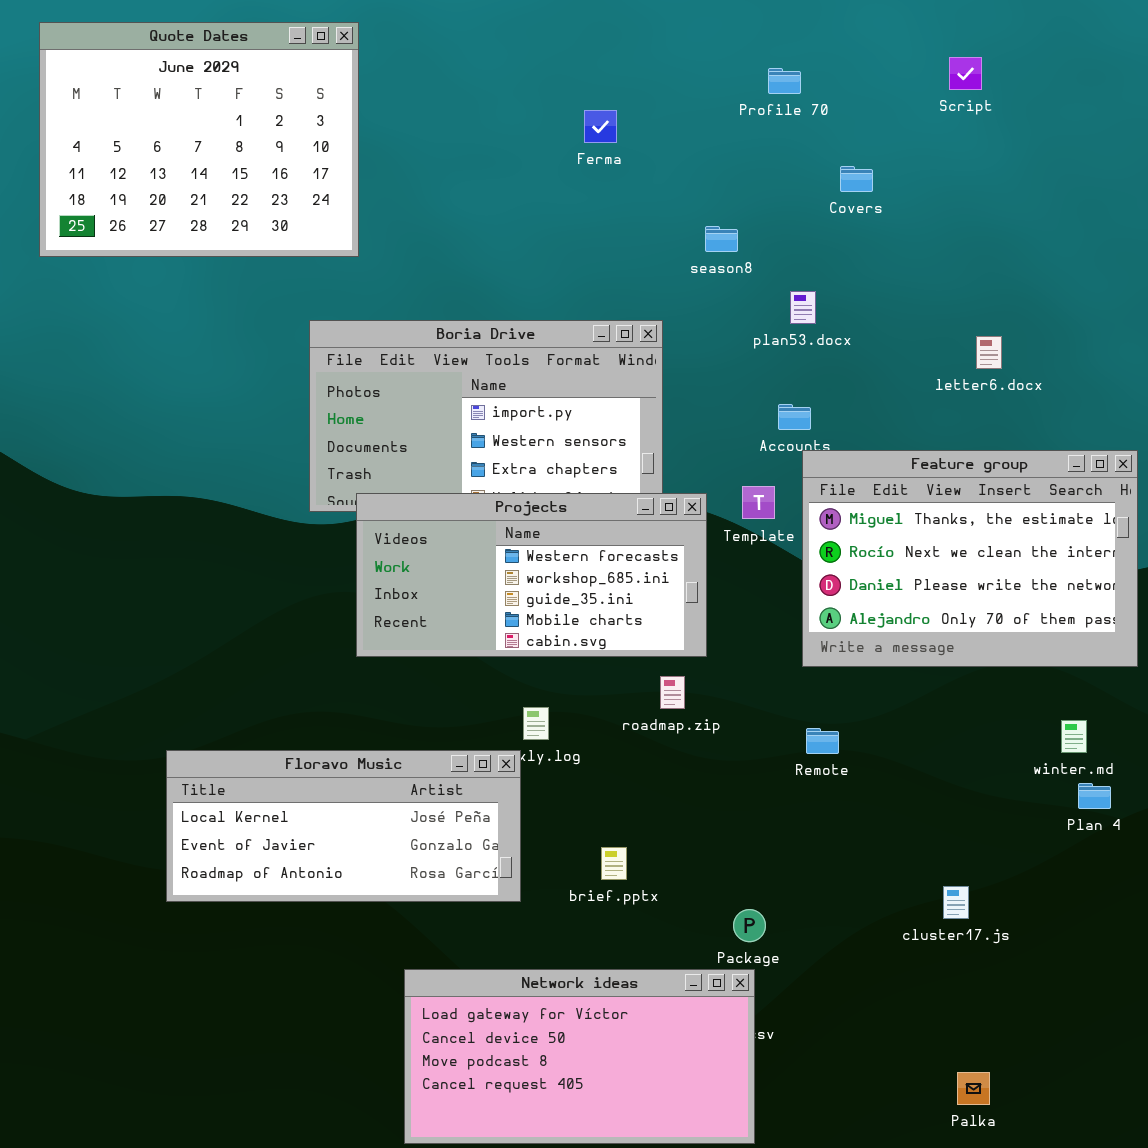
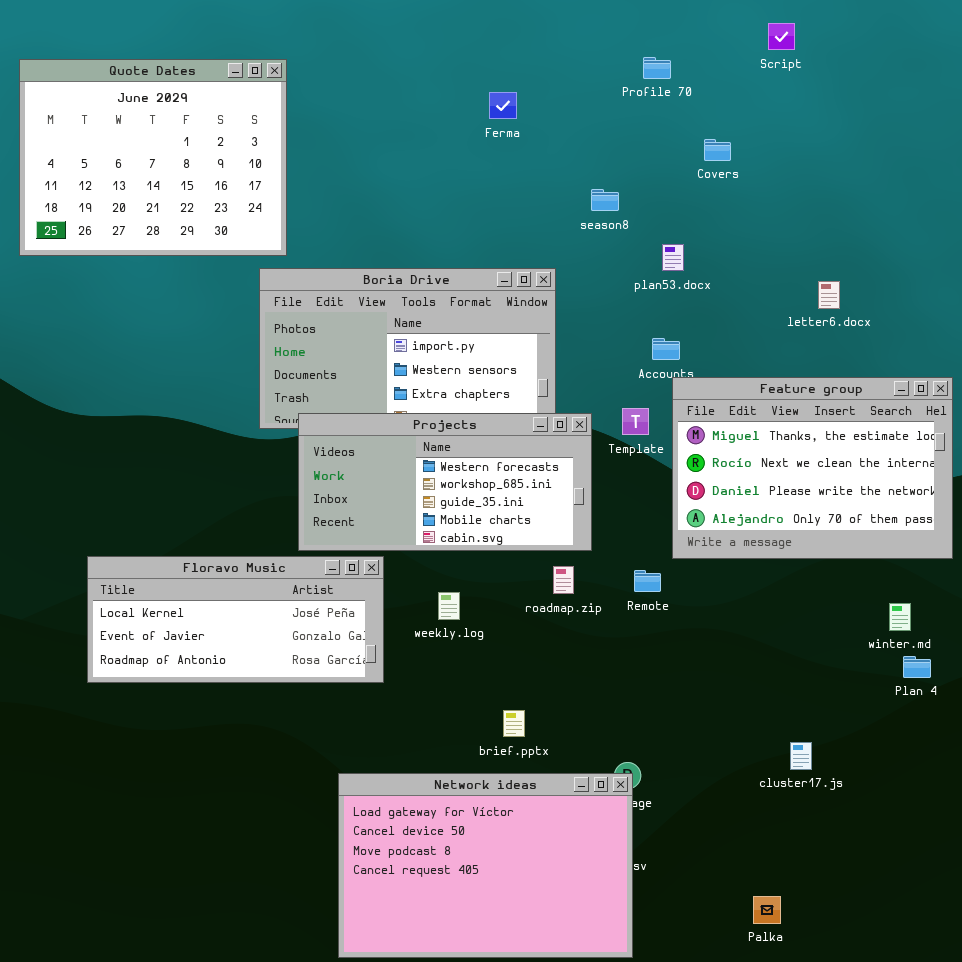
Quote Dates: [39,22,359,257] -> [19,59,287,256], moved
Script: [949,57,982,90] -> [768,23,795,50], moved
Remote: [806,728,839,754] -> [634,570,661,592], moved
Floravo Music: [166,750,521,902] -> [87,556,384,683], moved
Network ideas: [404,969,755,1144] -> [338,773,633,958], resized
Palka: [957,1072,990,1105] -> [753,896,781,924], moved

